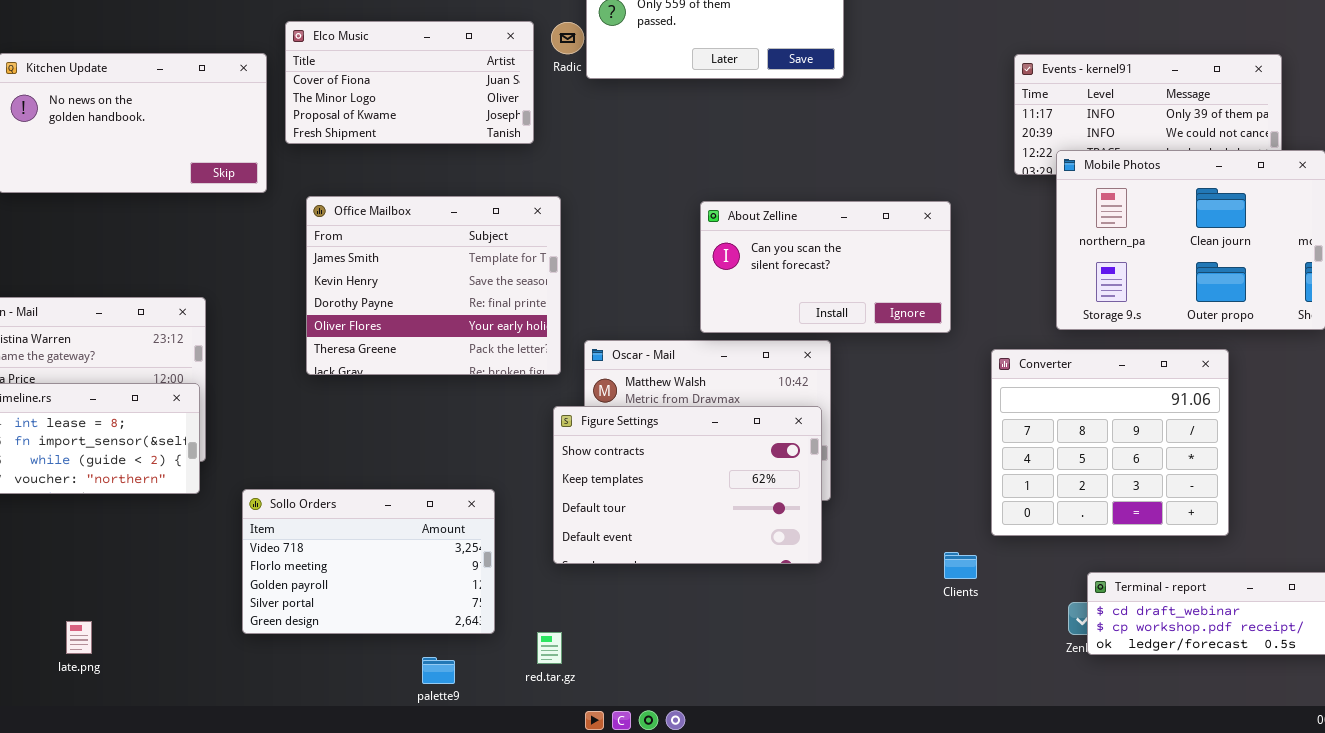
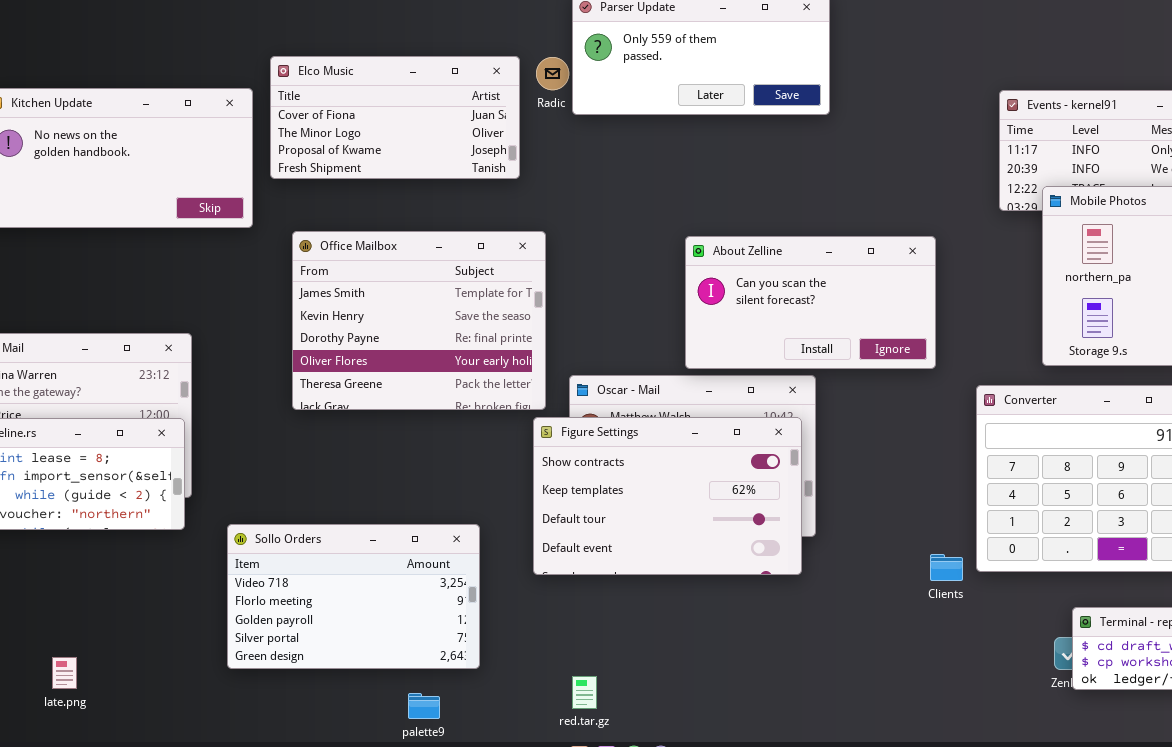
Figure Settings: [553,406,822,564] -> [533,417,802,575], moved
Clients: [944,552,977,579] -> [930,554,963,581], moved
red.tar.gz: [537,632,562,664] -> [572,676,597,709], moved

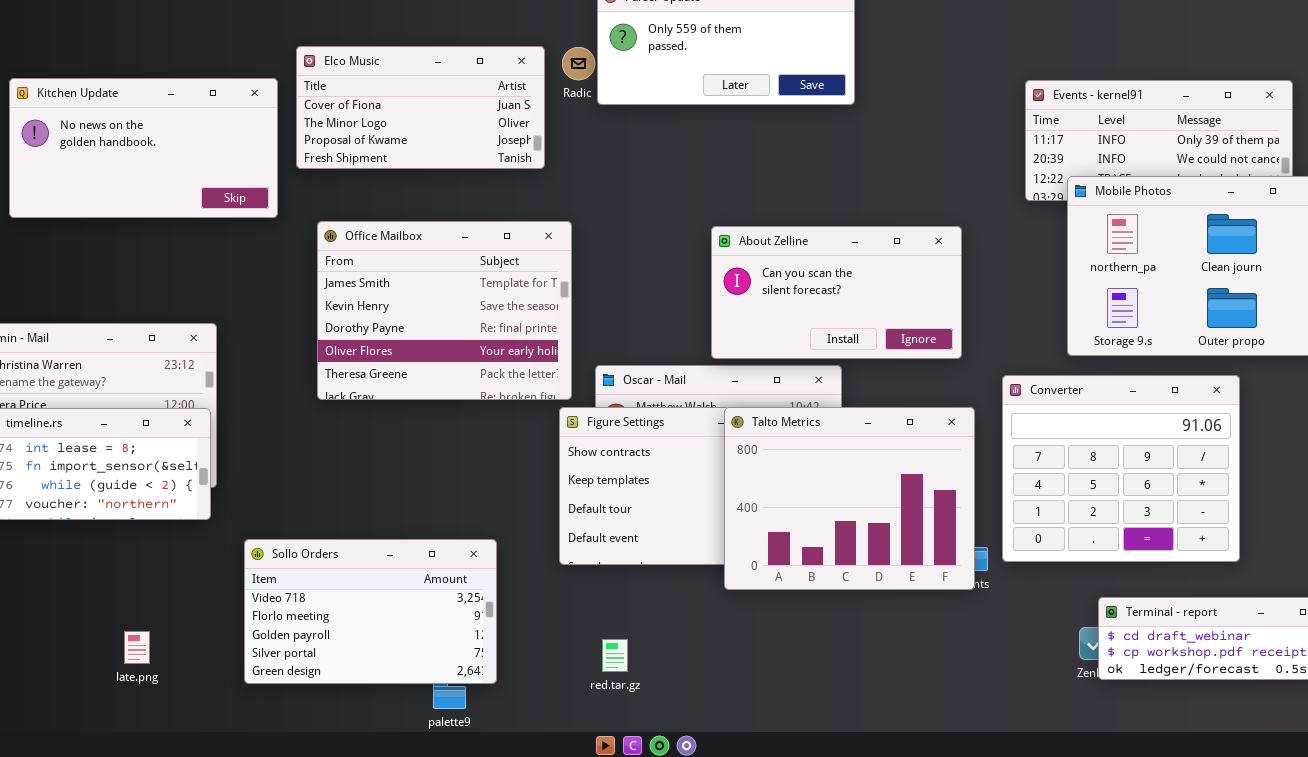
Talto Metrics: none -> [724,407,975,590], opened
Sollo Orders: [227,524,480,669] -> [244,539,497,684], moved
late.png: [52,657,77,689] -> [124,631,150,664], moved
red.tar.gz: [572,676,597,709] -> [602,639,628,672], moved

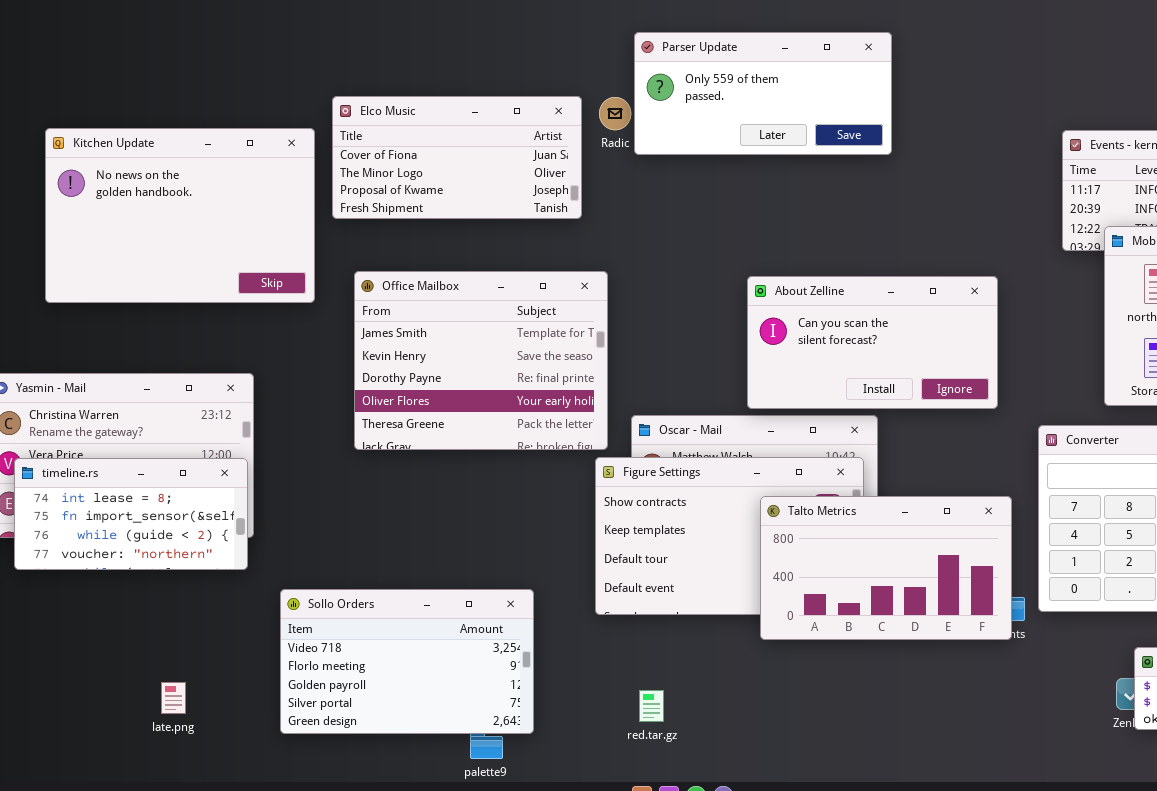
Kitchen Update: [9,78,278,218] -> [45,128,315,303], resized
Talto Metrics: [724,407,975,590] -> [760,496,1012,640], resized

